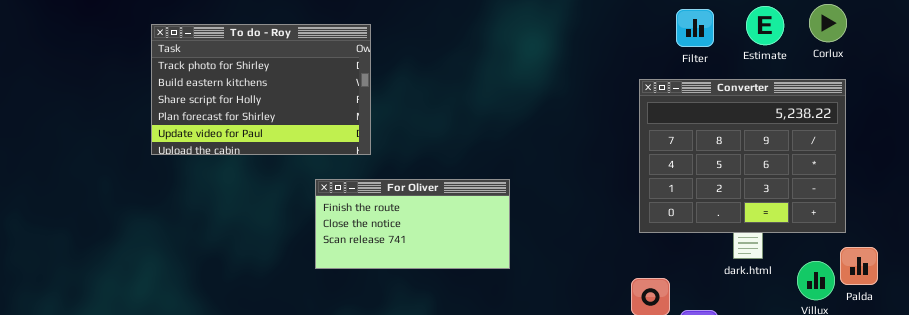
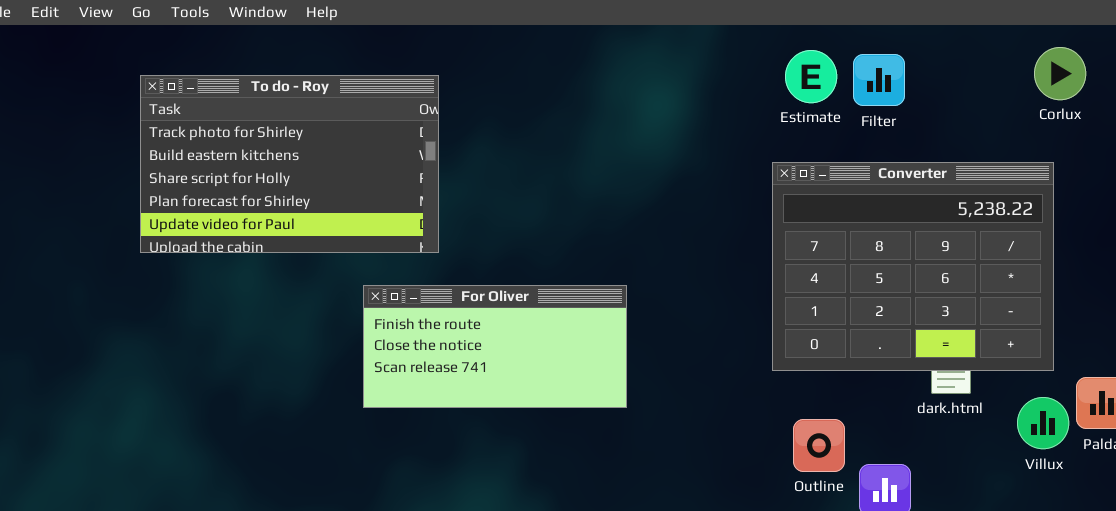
Estimate: [746,6,784,45] -> [785,50,837,103], moved
Converter: [639,79,846,233] -> [772,162,1054,371], moved

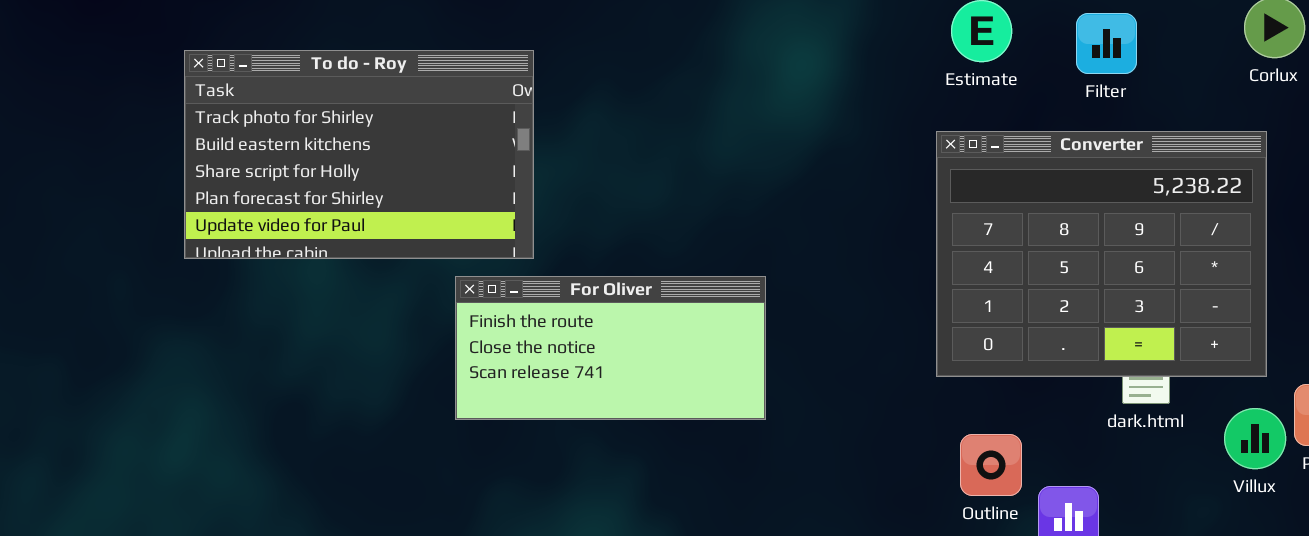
Filter: [853,54,905,106] -> [1076,13,1137,74], moved
To do - Roy: [140,75,439,253] -> [184,50,534,259], moved

